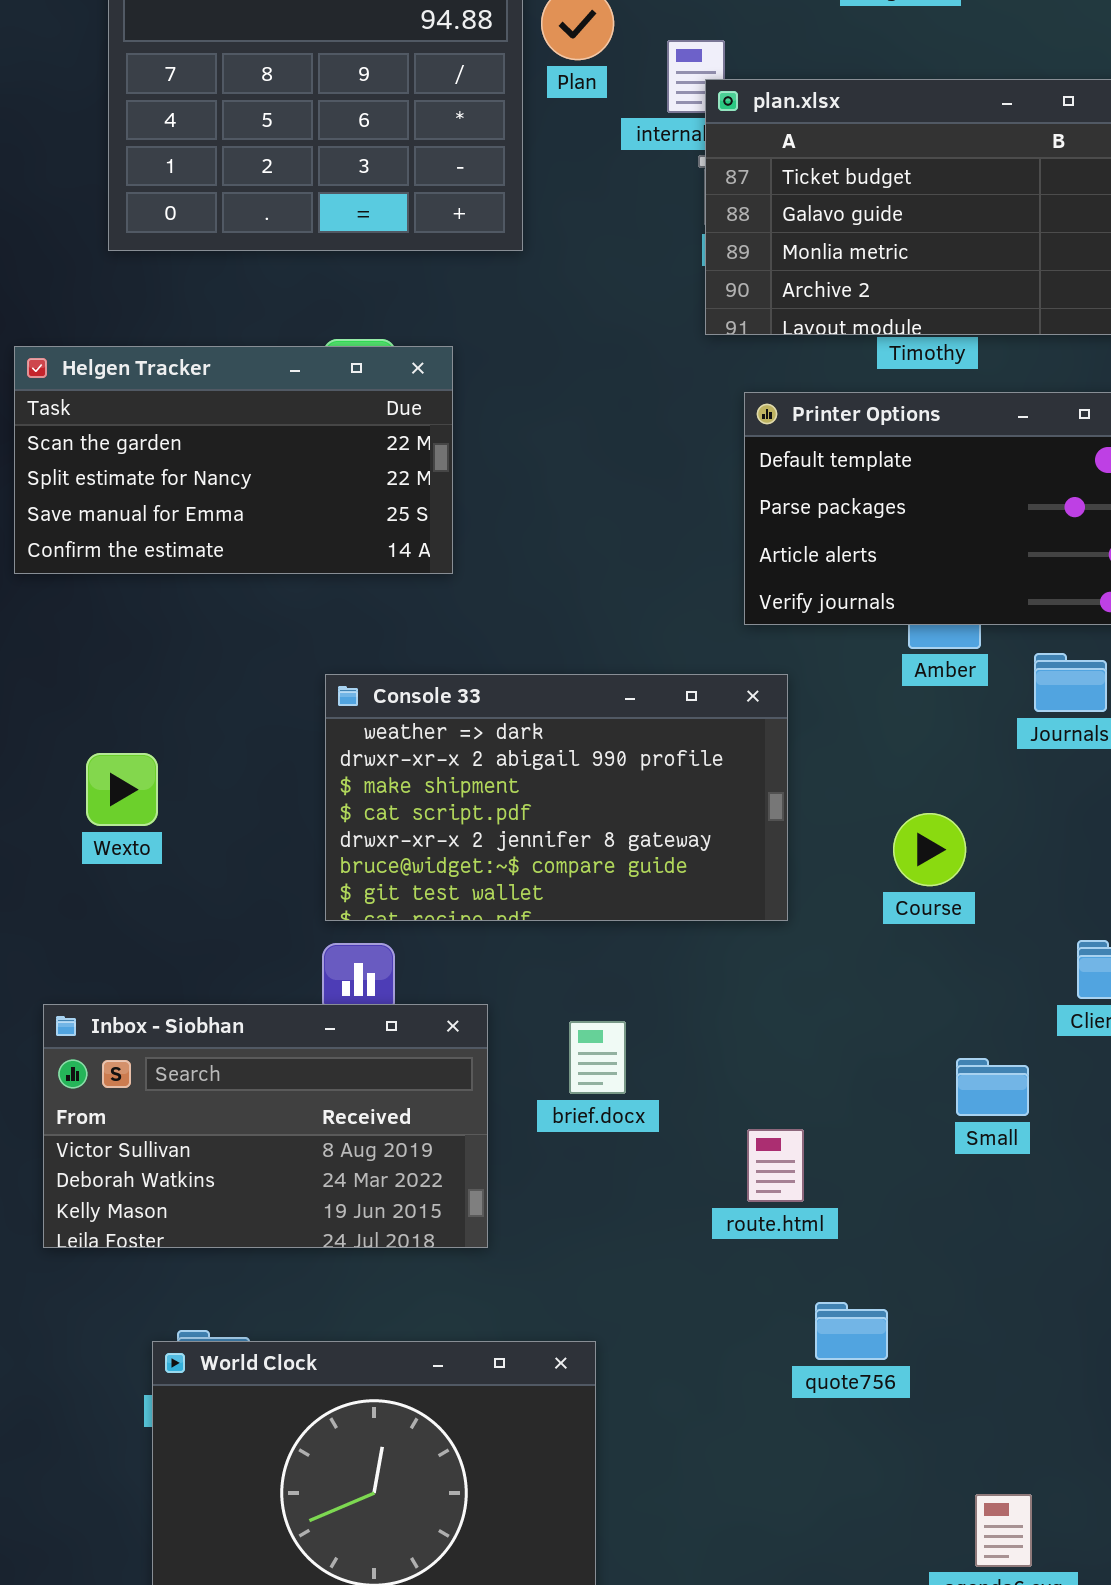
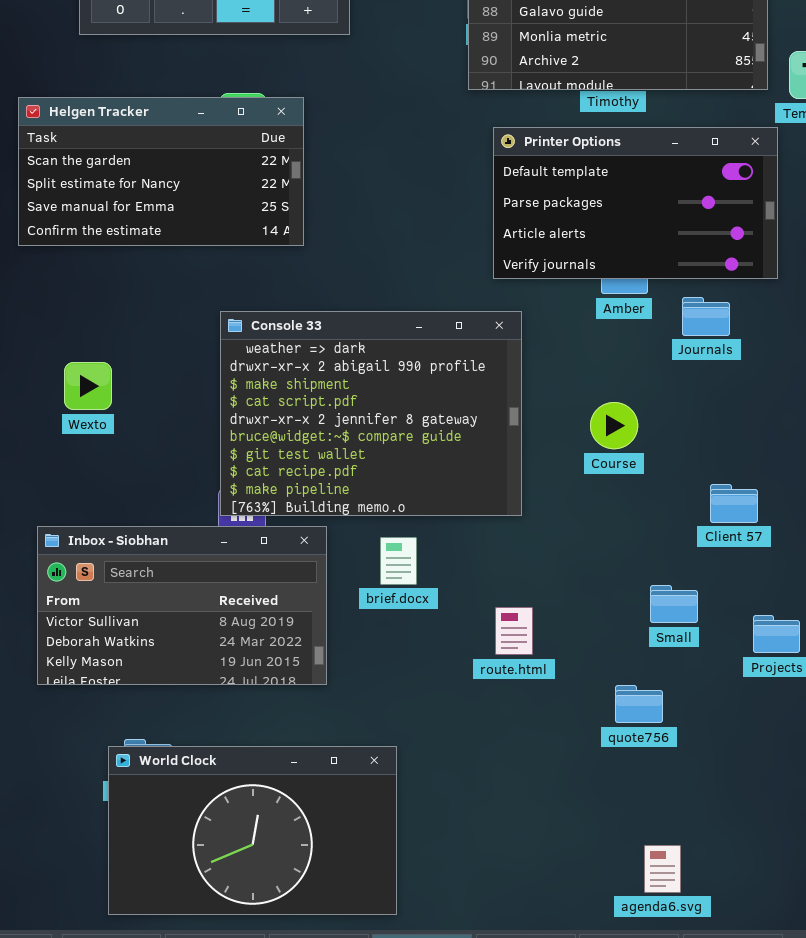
Console 33: [325,674,788,921] -> [220,311,522,516], resized
Small: [956,1058,1029,1116] -> [650,585,698,623], moved
quote756: [815,1302,888,1360] -> [615,685,663,723], moved

